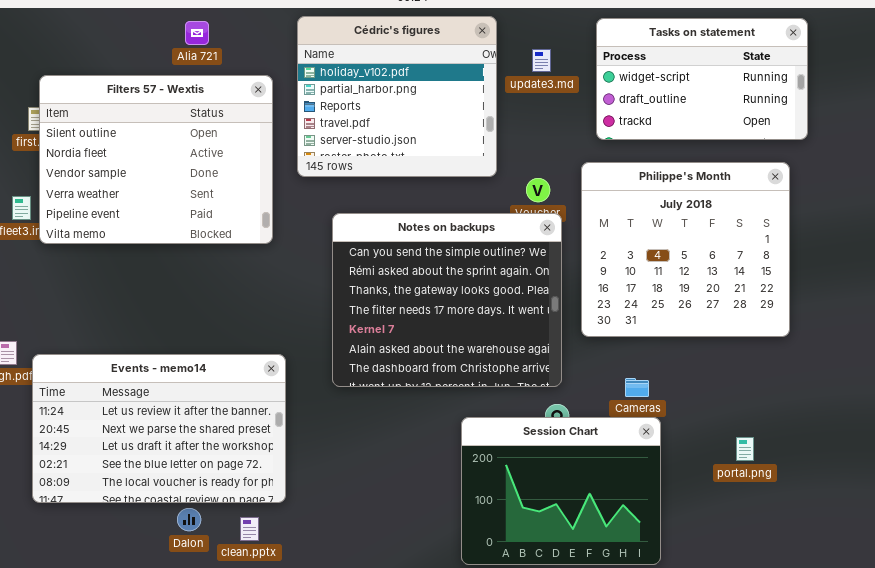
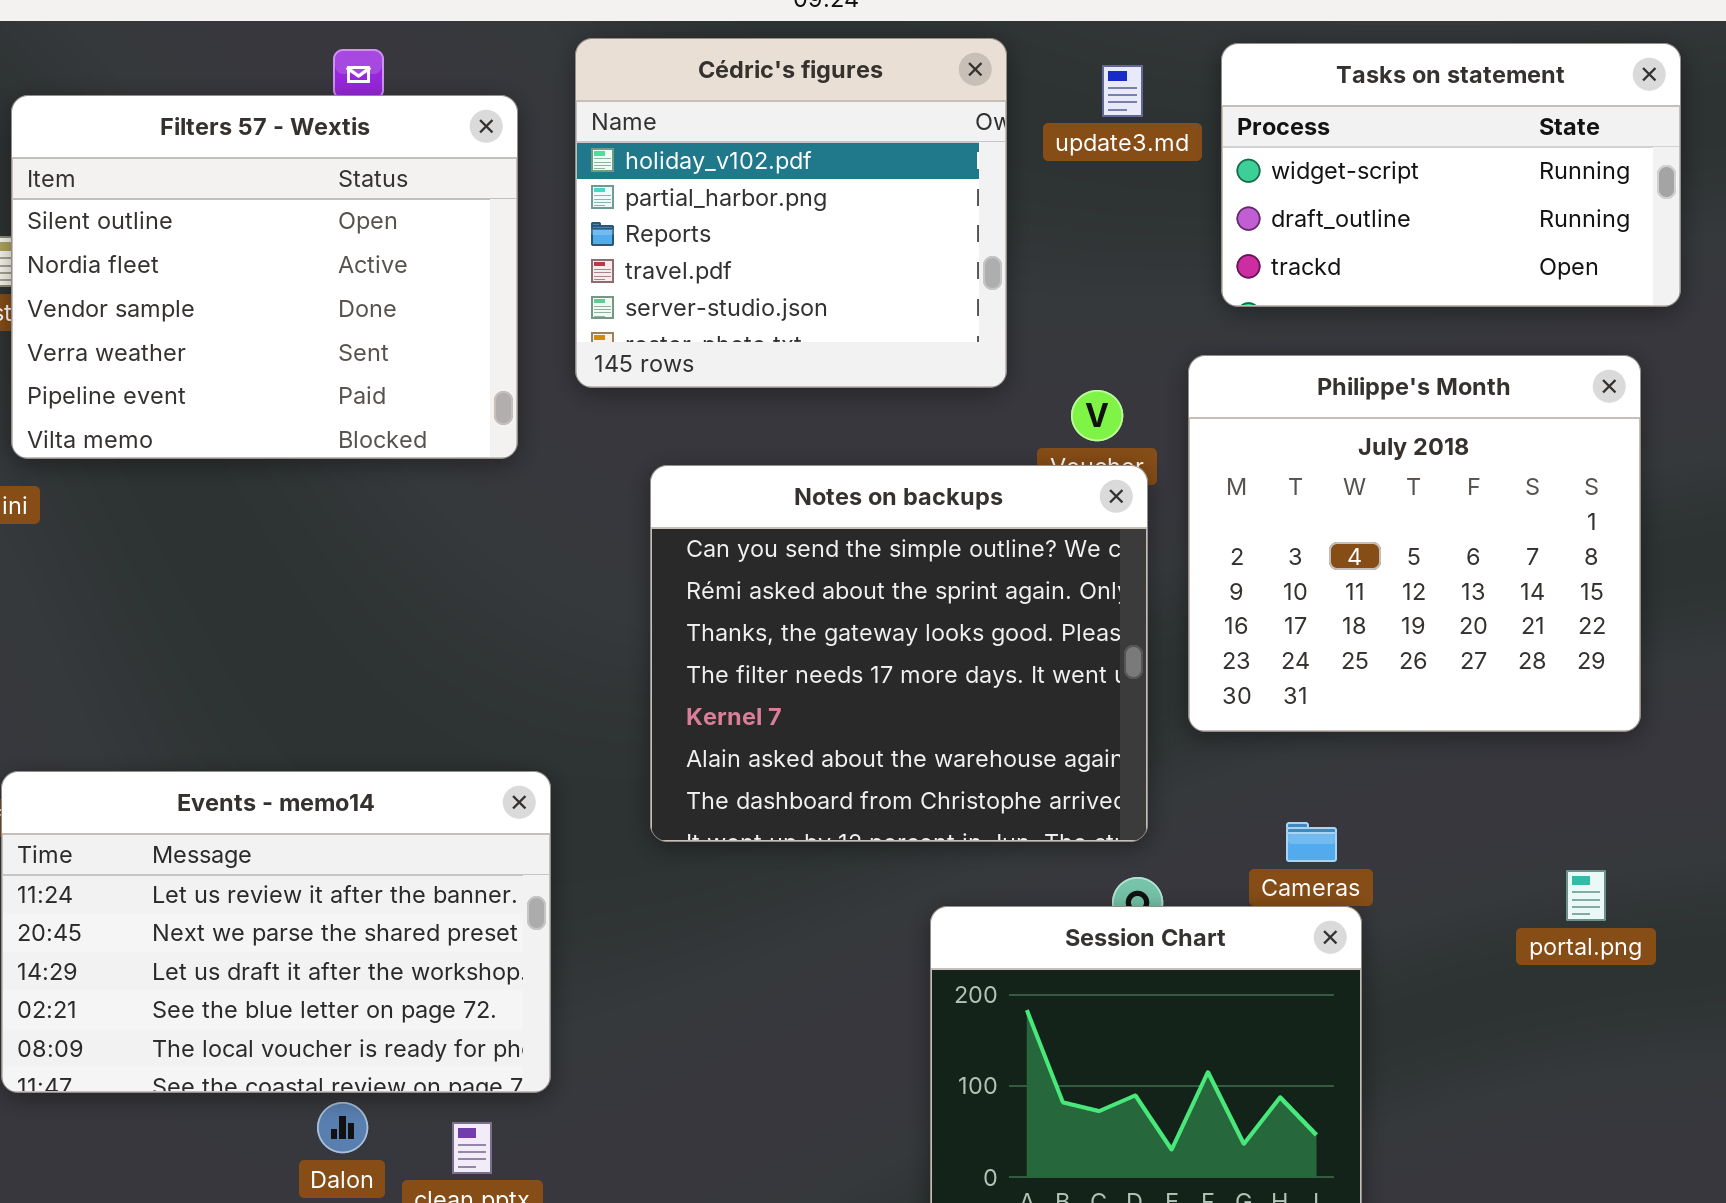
update3.md: [532,49,551,72] -> [1102,65,1143,117], moved
Filters 57 - Wextis: [39,75,273,244] -> [11,95,518,459], moved
portal.png: [736,437,754,461] -> [1566,870,1606,921], moved

